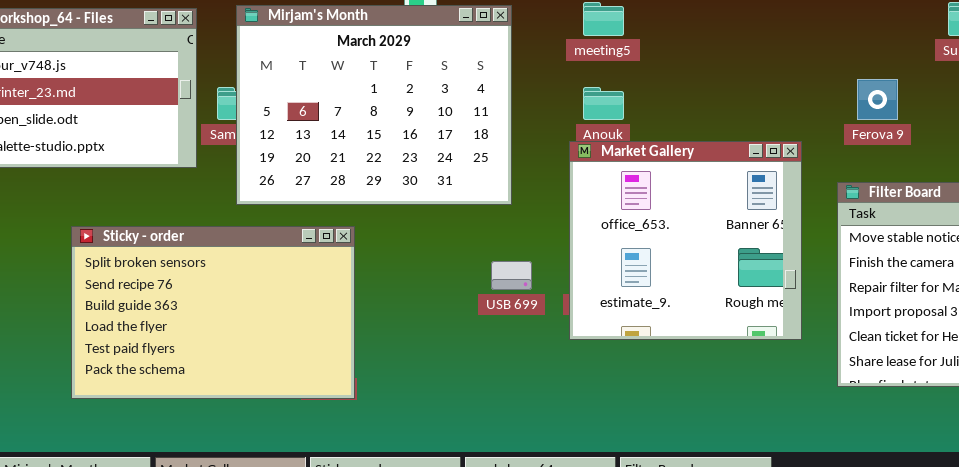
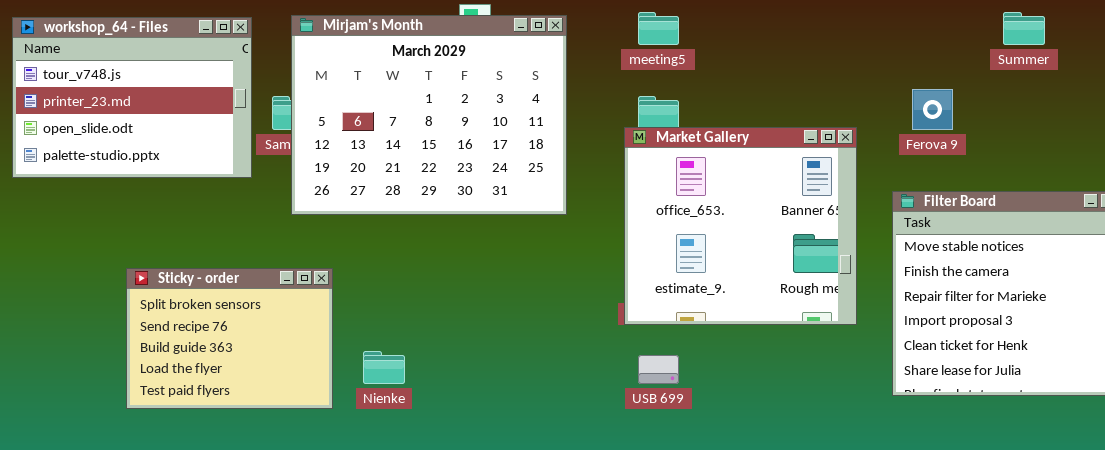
Market Gallery: [569,141,802,340] -> [624,127,857,325], moved
Sticky - order: [71,226,355,399] -> [126,268,333,409], resized
USB 699: [491,261,532,290] -> [638,355,679,384], moved

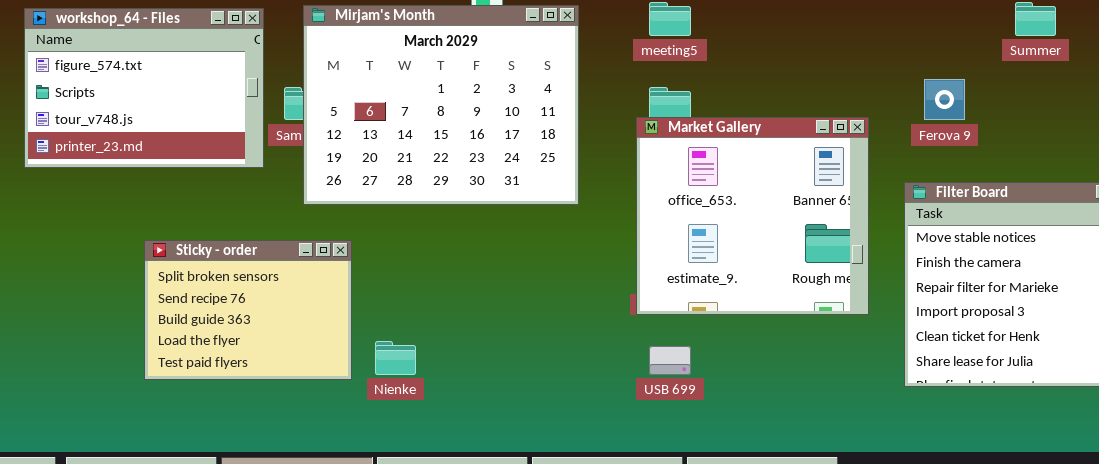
workshop_64 - Files: [12,17,252,178] -> [24,8,264,168], scrolled up 2 rows
Sticky - order: [126,268,333,409] -> [144,240,352,380], moved

